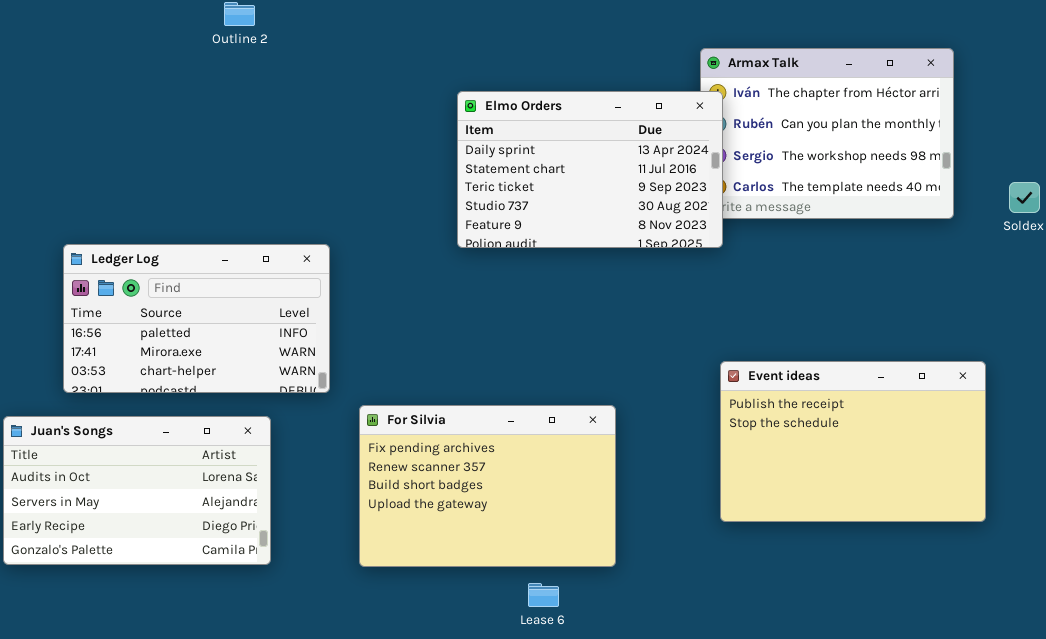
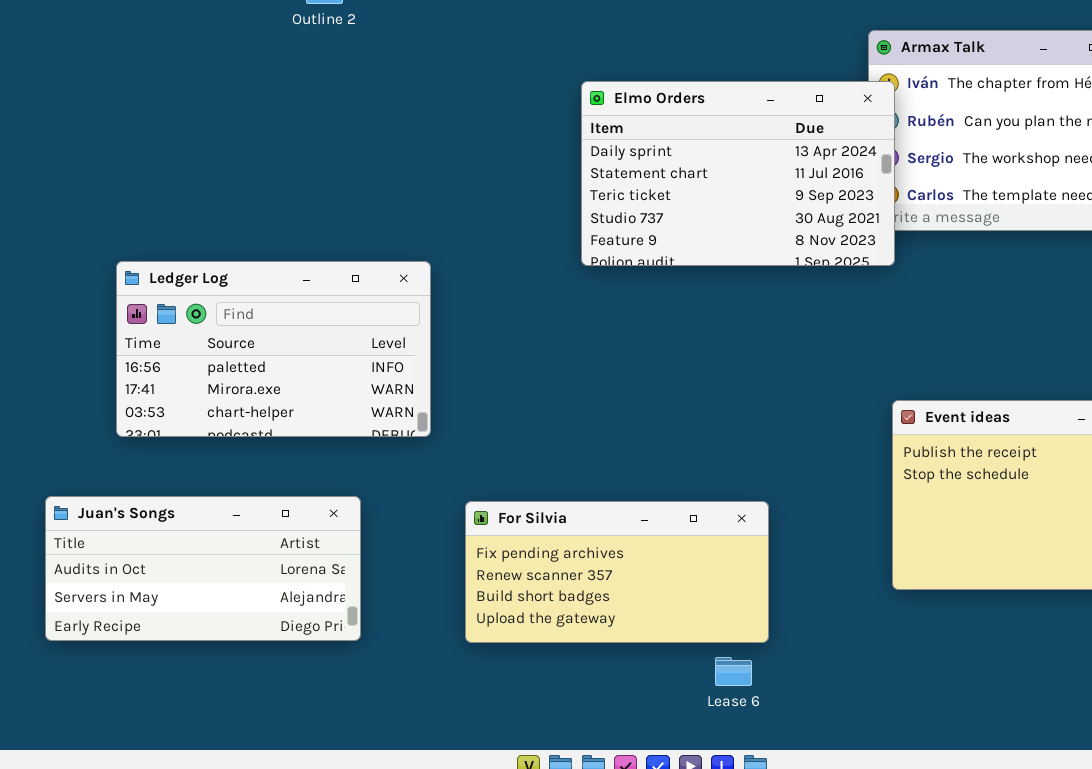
For Silvia: [359,405,616,567] -> [465,501,769,643], resized
Juan's Songs: [3,416,271,565] -> [45,496,361,641], resized
Lease 6: [528,583,559,607] -> [715,657,752,686], moved

